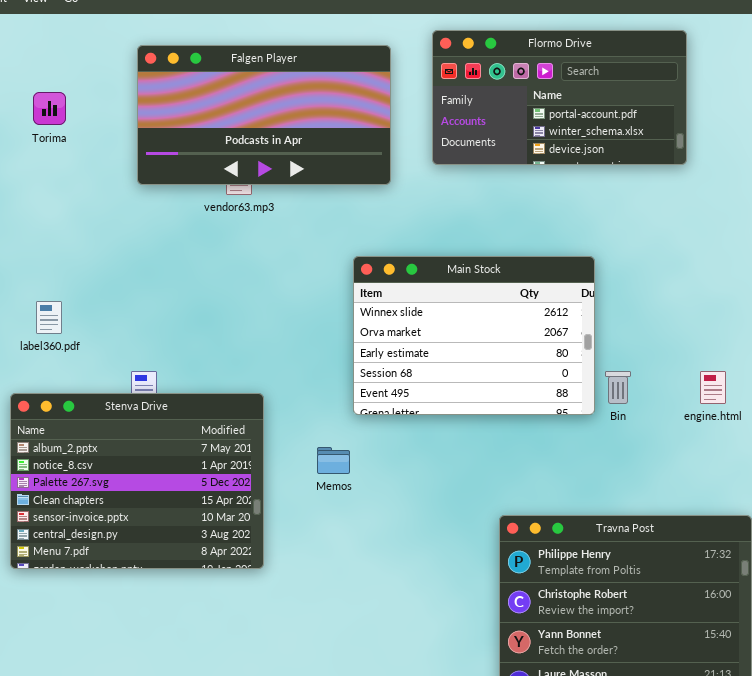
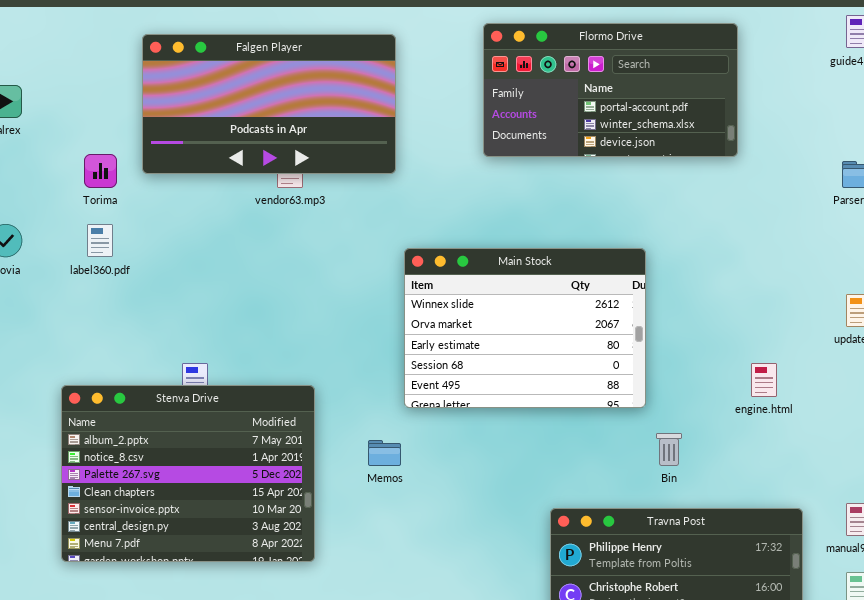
Falgen Player: [137,45,391,185] -> [142,34,396,174], moved
Torima: [33,92,66,125] -> [84,154,117,188], moved
label360.pdf: [36,301,62,334] -> [87,224,113,257], moved
Bin: [605,371,631,404] -> [656,433,682,466], moved

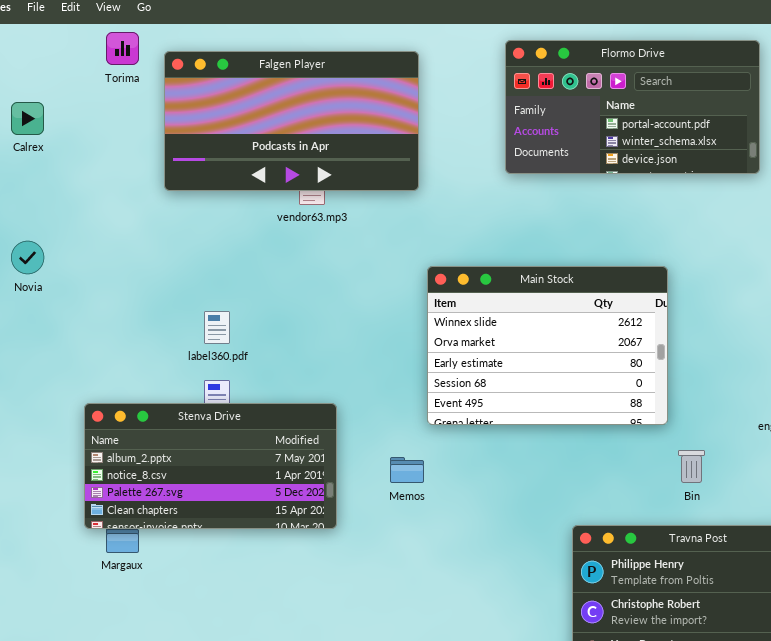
Torima: [84,154,117,188] -> [106,32,139,65], moved
label360.pdf: [87,224,113,257] -> [204,311,230,344], moved
Stenva Drive: [61,385,315,562] -> [84,403,337,529], resized

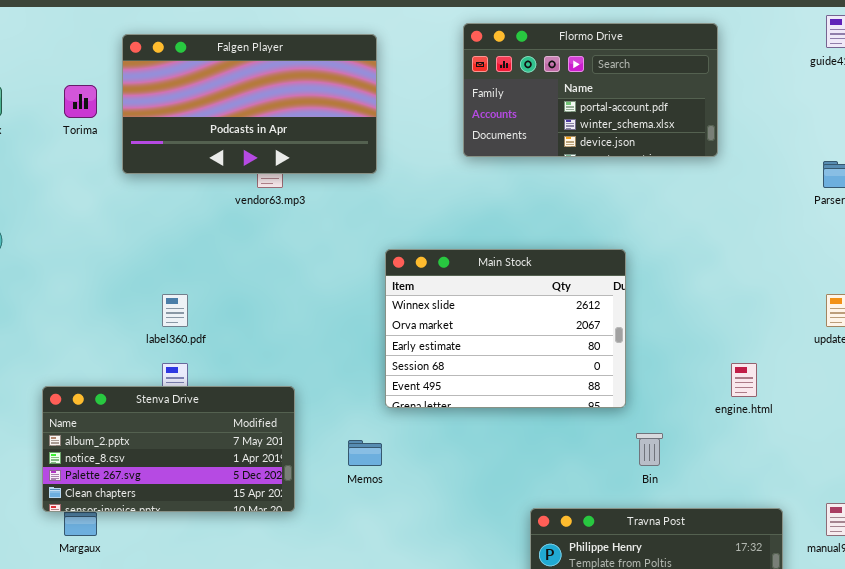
Torima: [106,32,139,65] -> [64,85,97,118], moved

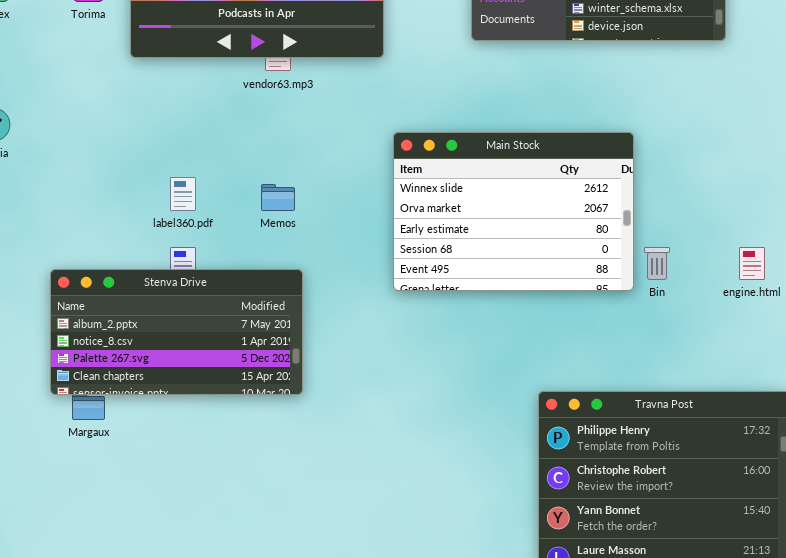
Bin: [636,433,663,466] -> [644,247,670,280], moved
Memos: [348,440,382,466] -> [261,184,295,211], moved

